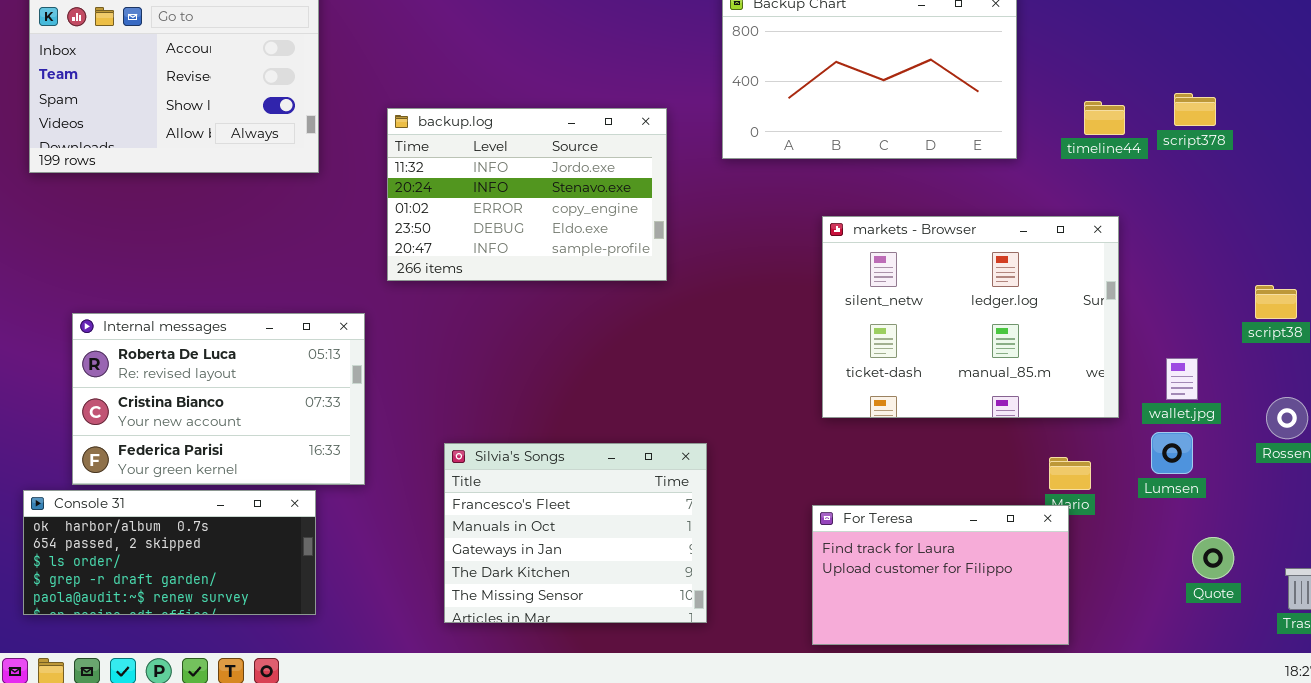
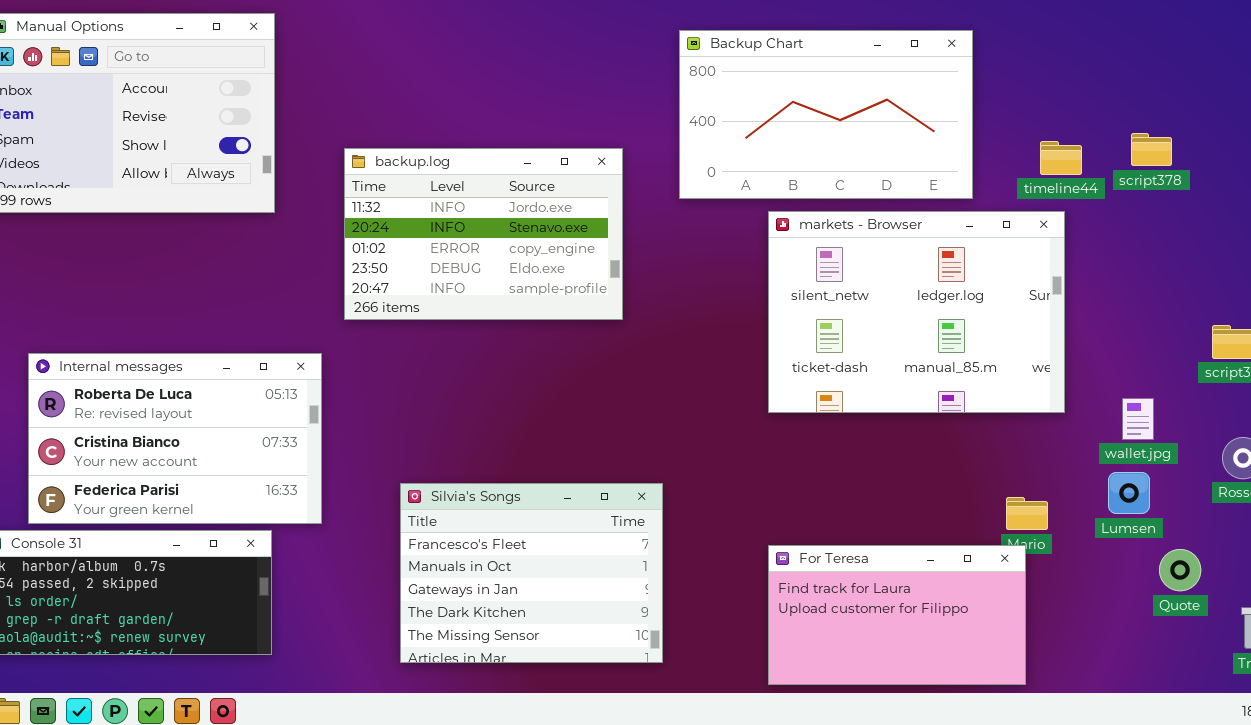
markets - Browser: [822,216,1119,418] -> [768,211,1065,413], moved
Quote: [1192,537,1234,579] -> [1159,549,1201,591], moved

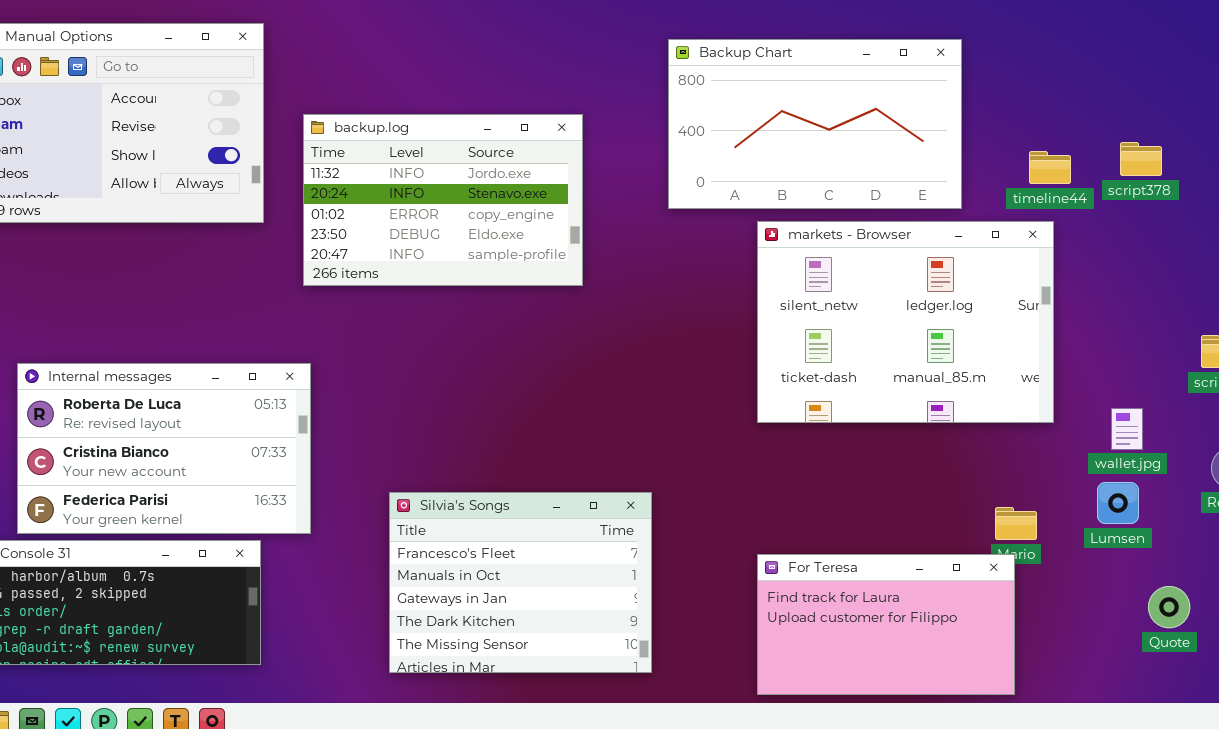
backup.log: [344,148,623,320] -> [303,114,583,286], moved
Quote: [1159,549,1201,591] -> [1148,586,1190,628], moved

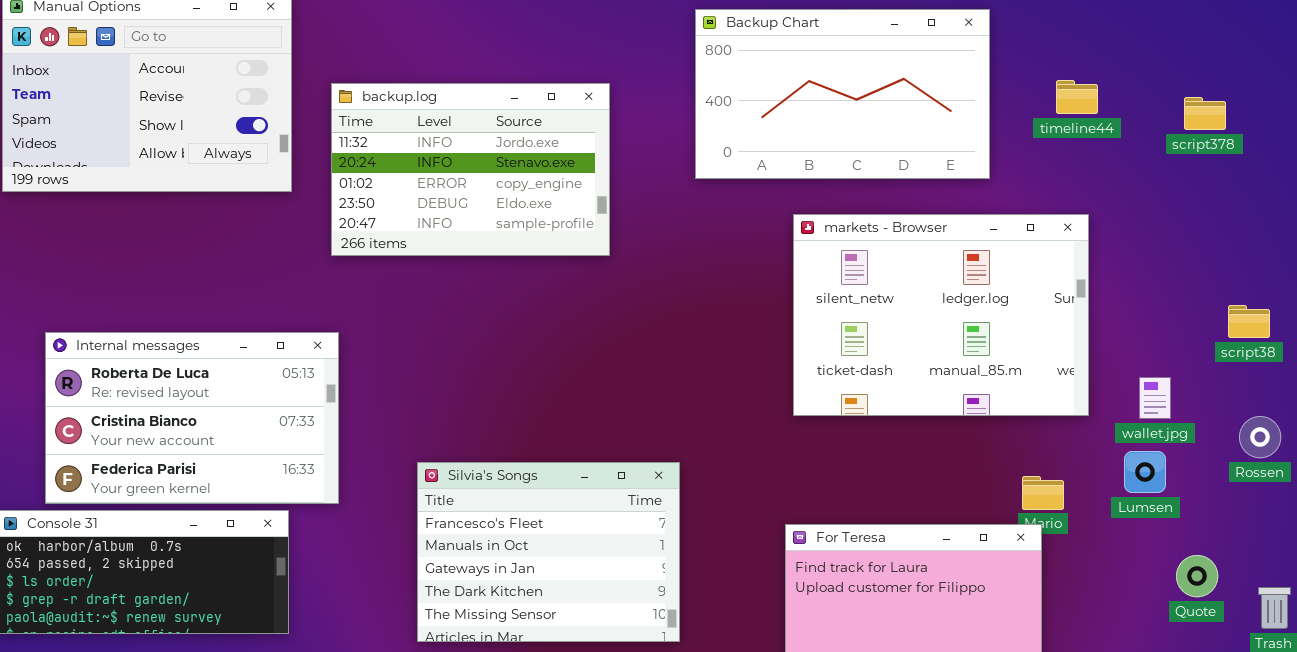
script378: [1120,142,1162,176] -> [1184,97,1226,130], moved
timeline44: [1029,151,1071,184] -> [1056,80,1098,114], moved
markets - Browser: [757,221,1054,423] -> [793,214,1089,416], moved

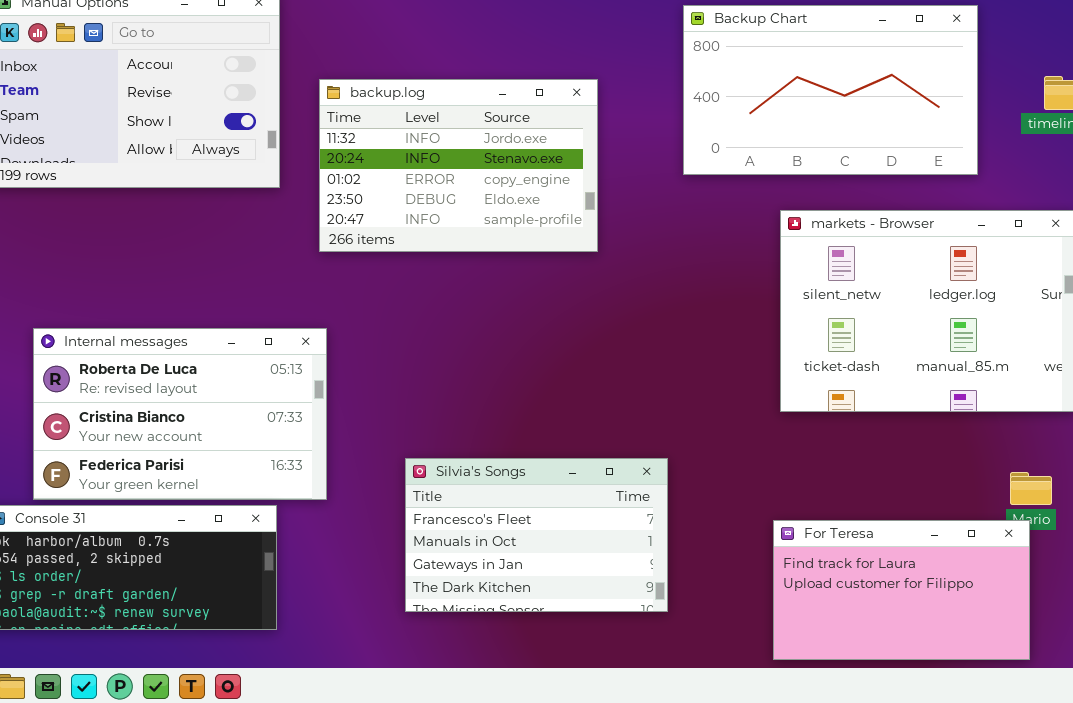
Silvia's Songs: [417,462,680,642] -> [405,458,668,612], resized

